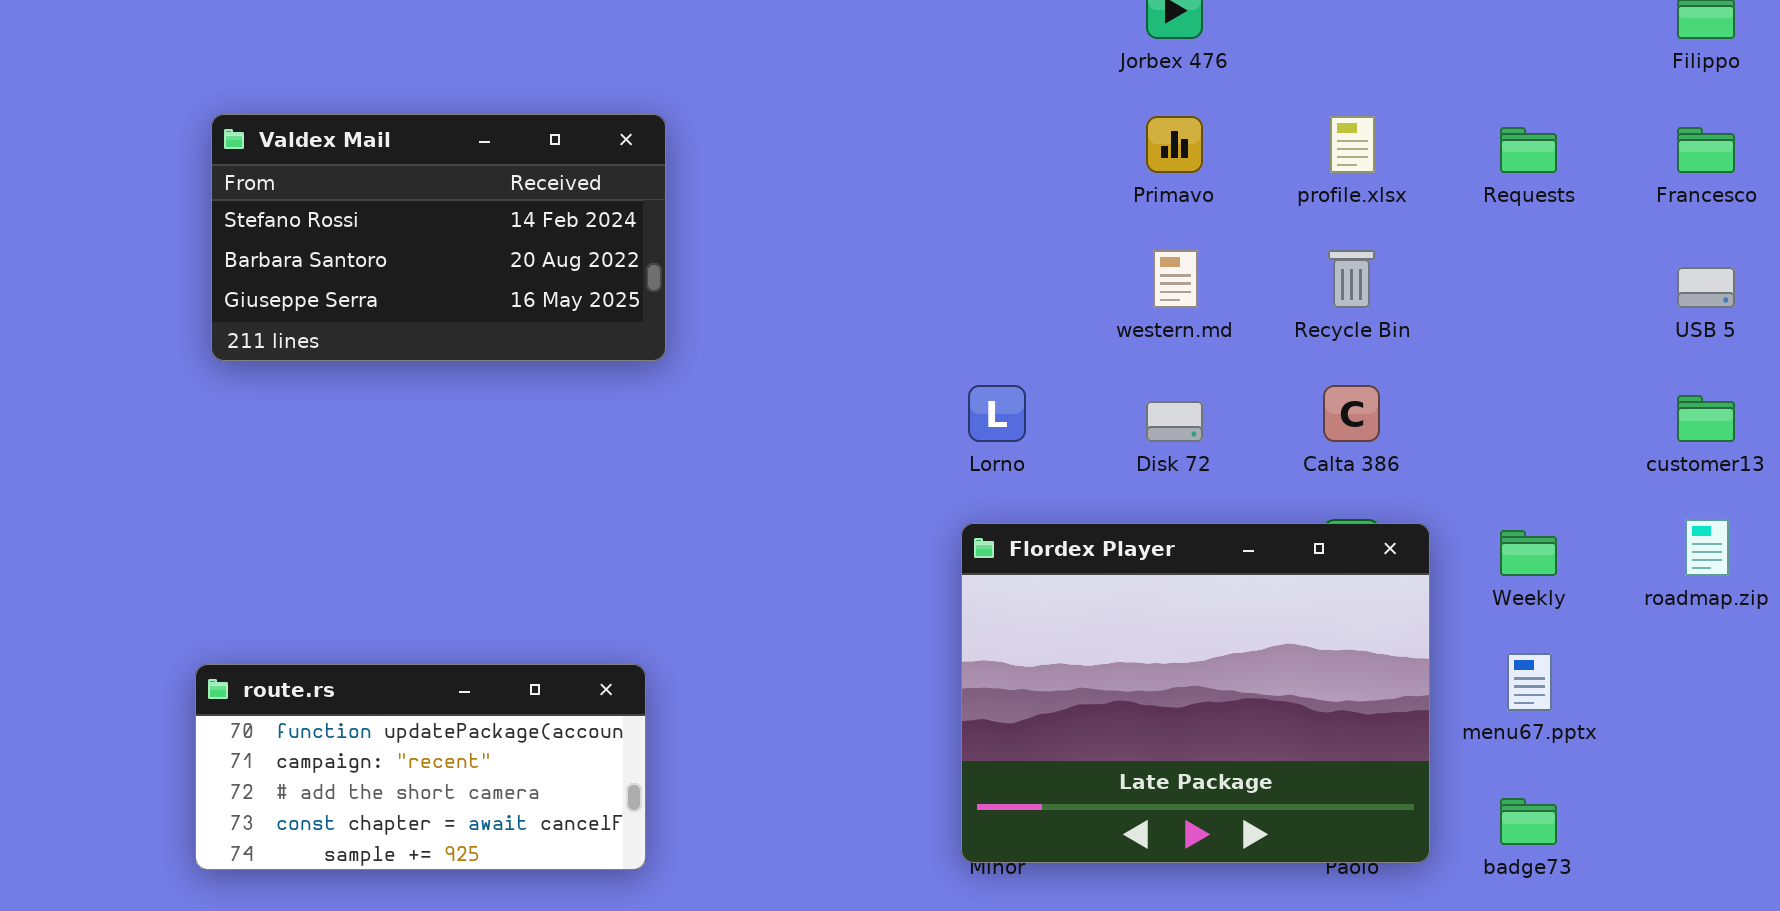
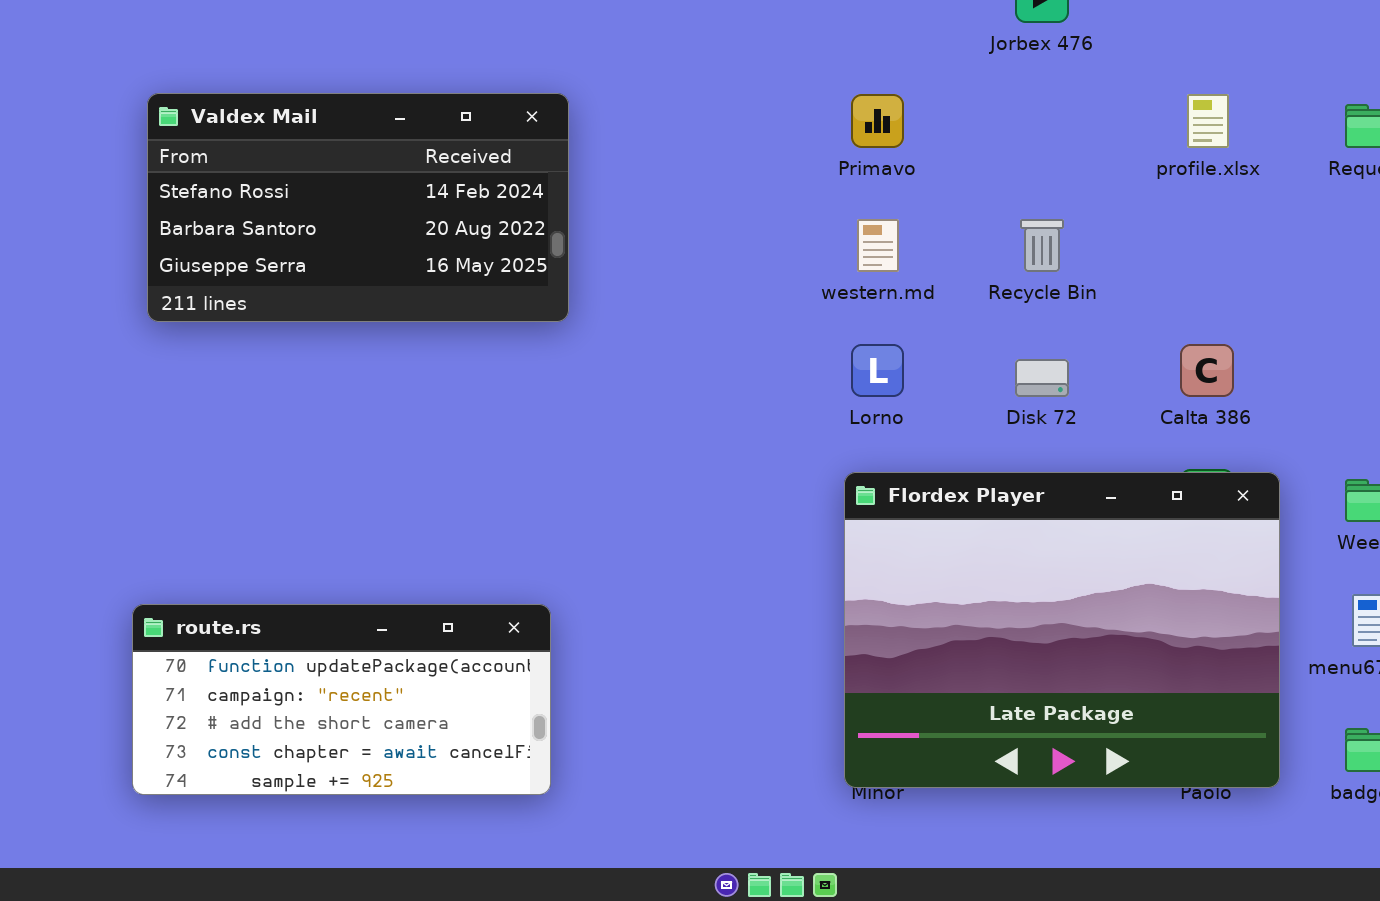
Primavo: [1146,116,1203,173] -> [851,94,904,148], moved
western.md: [1153,250,1198,308] -> [857,219,899,272], moved
Recycle Bin: [1328,250,1375,308] -> [1020,219,1064,272], moved

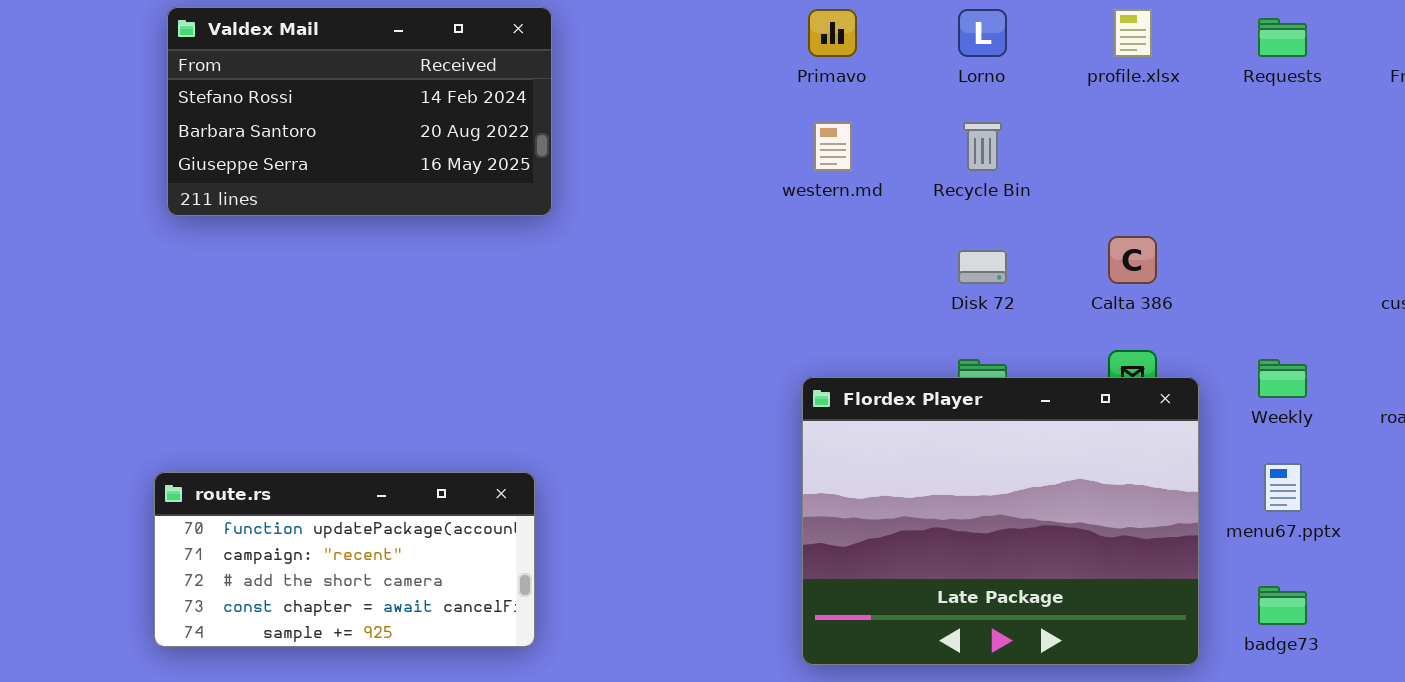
Lorno: [851,344,904,397] -> [958,9,1007,57], moved
Flordex Player: [844,472,1280,788] -> [802,377,1199,665], moved

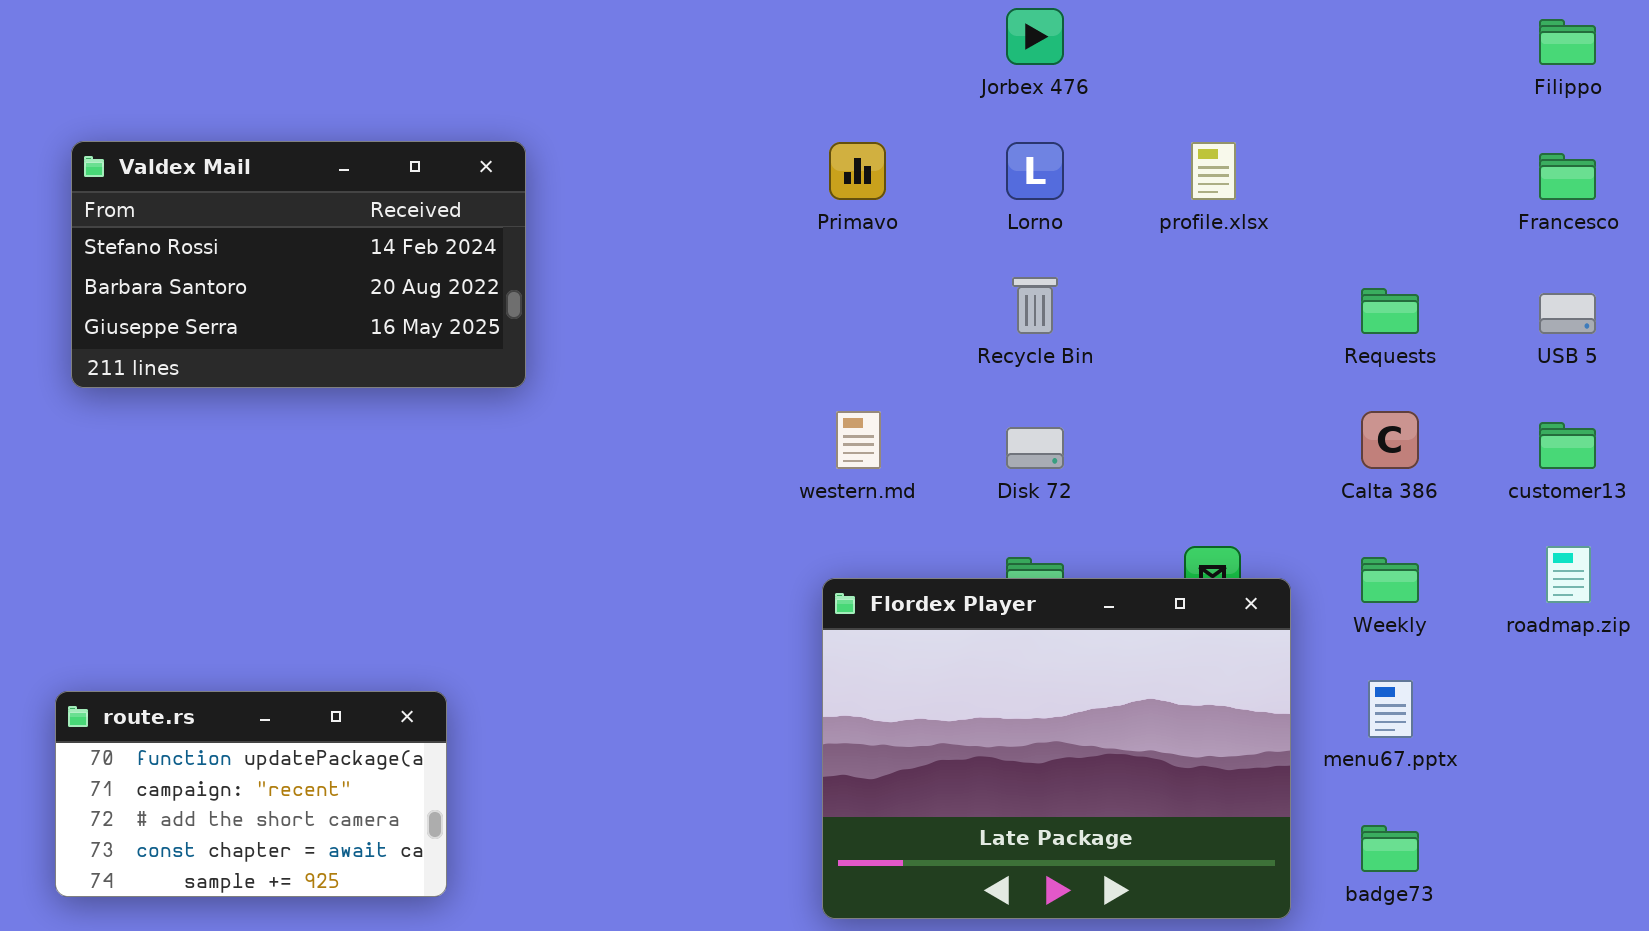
Requests: [1258,18,1307,57] -> [1361,288,1419,334], moved
western.md: [814,122,852,171] -> [836,411,881,469], moved
Calta 386: [1108,236,1157,284] -> [1361,411,1419,469], moved
route.rs: [154,472,535,647] -> [55,691,447,897], resized

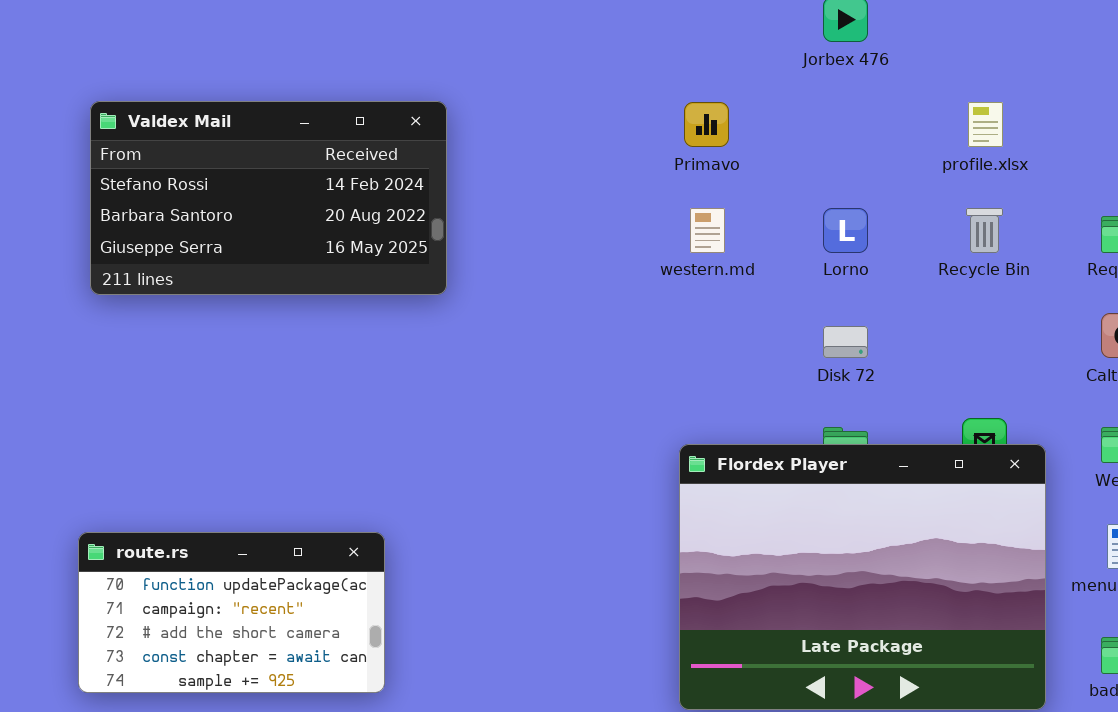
Lorno: [1006,142,1064,200] -> [823,208,868,253], moved
Recycle Bin: [1012,277,1058,334] -> [966,208,1003,253], moved
western.md: [836,411,881,469] -> [690,208,725,253], moved

